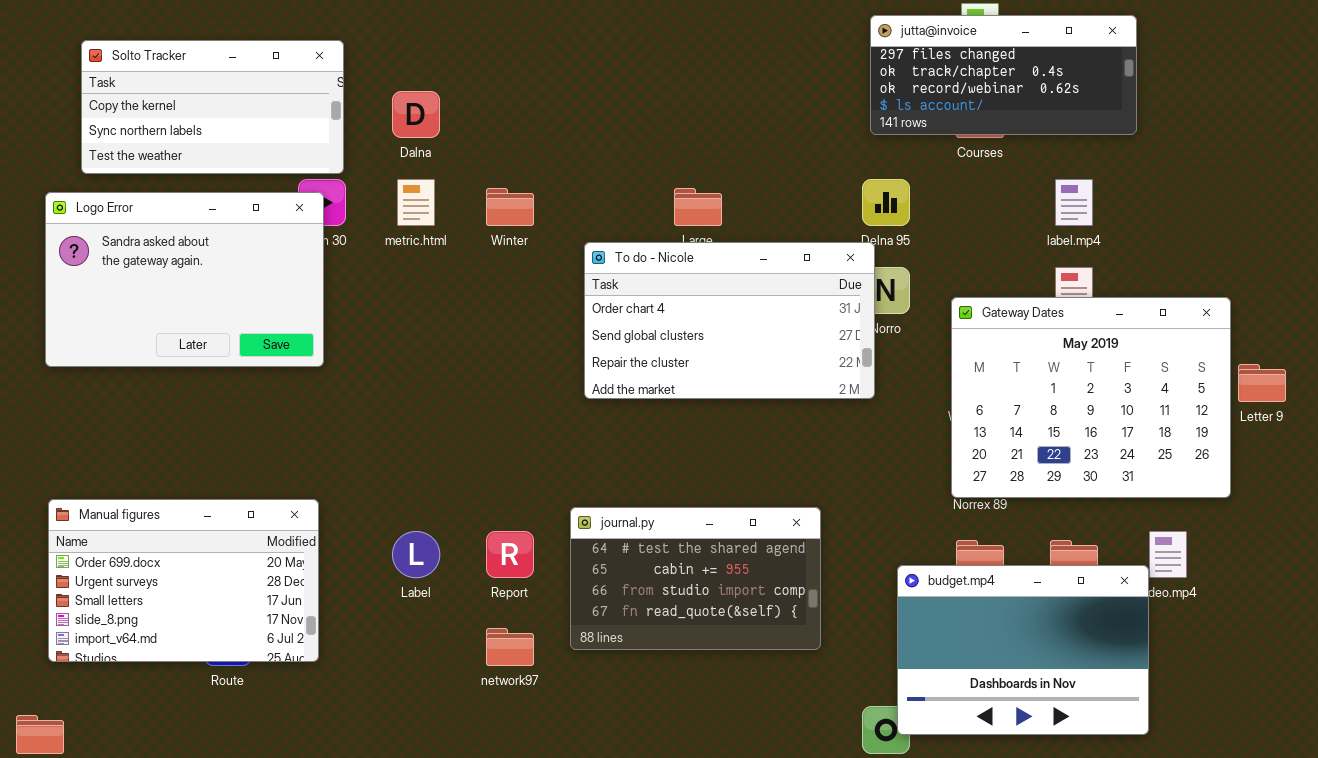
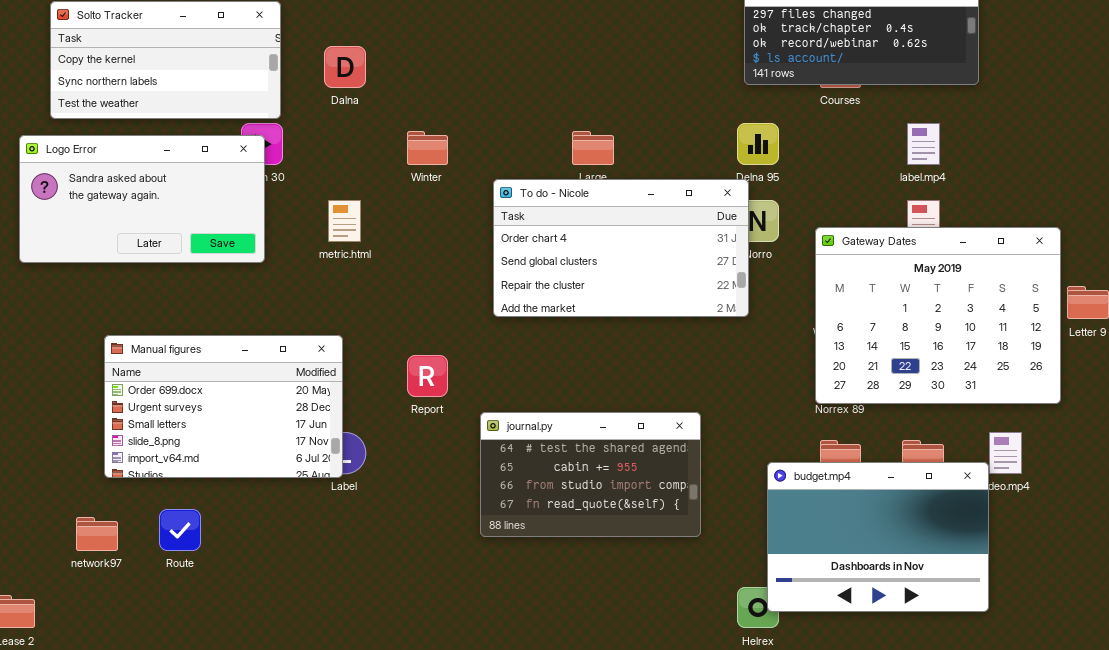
metric.html: [397,179,435,226] -> [328,200,361,242], moved
Logo Error: [45,192,324,367] -> [19,135,265,263], resized
Manual figures: [48,499,319,662] -> [104,335,343,478], moved
Report: [486,531,534,578] -> [407,355,448,397], moved
network97: [486,628,534,666] -> [76,517,118,551], moved

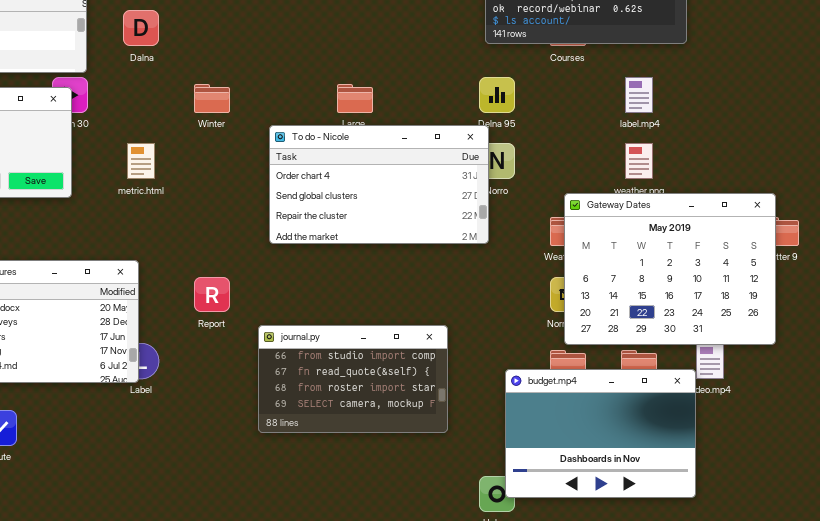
Gateway Dates: [815,227,1061,404] -> [564,193,776,345], moved
journal.py: [480,412,701,537] -> [258,325,448,433], scrolled down 2 rows

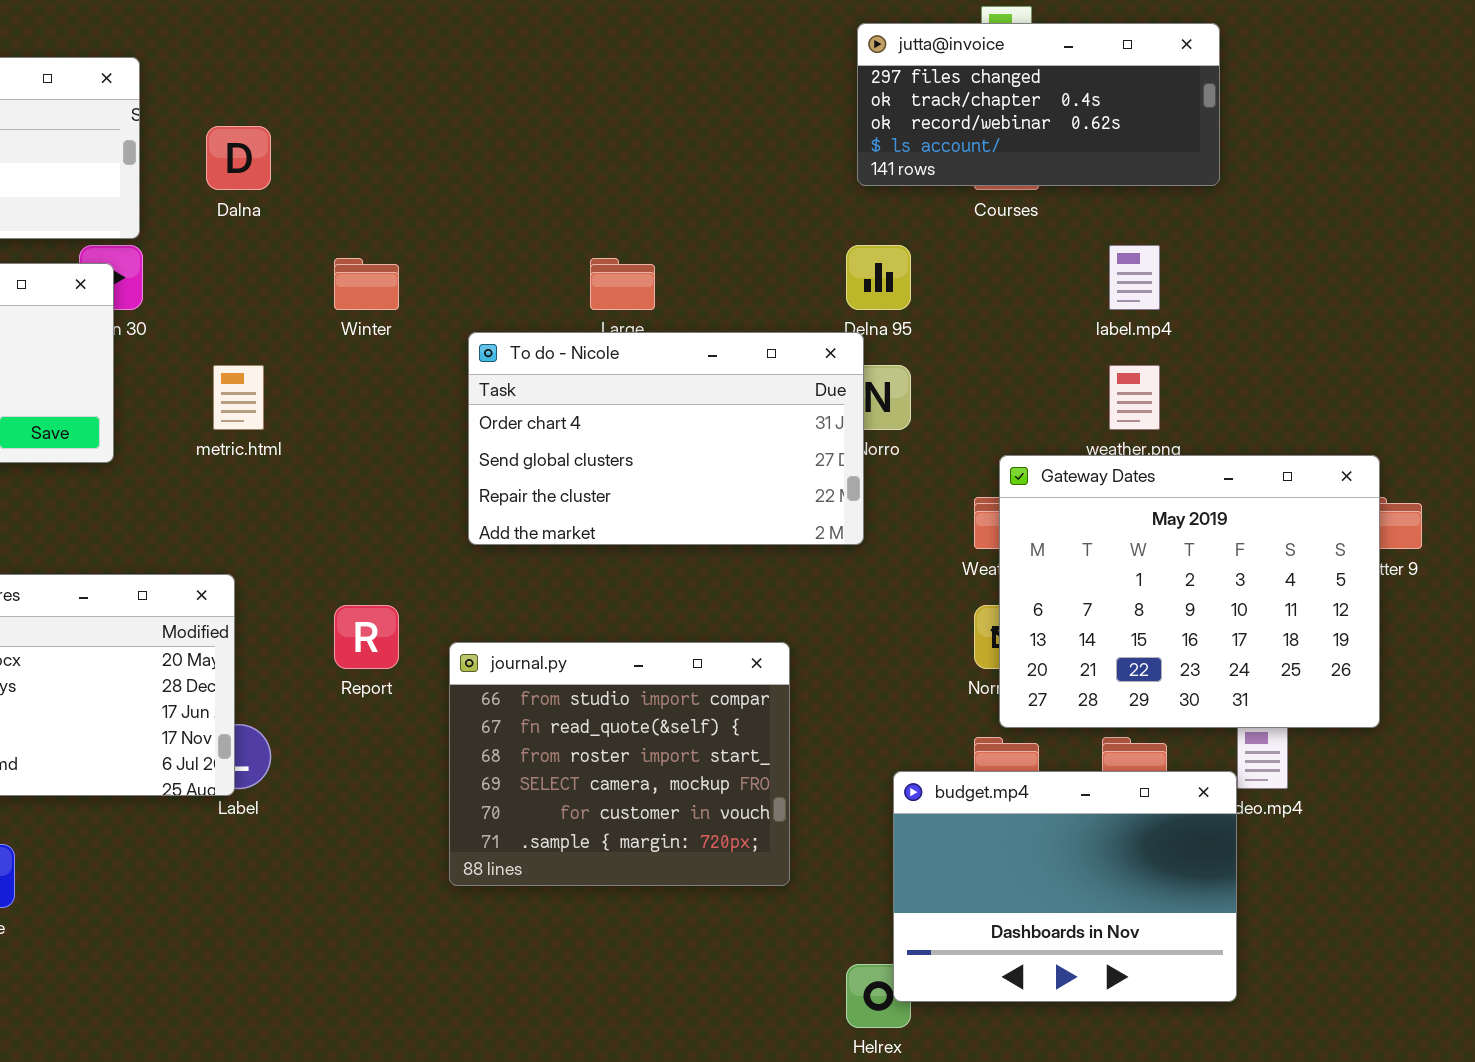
journal.py: [258,325,448,433] -> [449,642,790,886], resized

